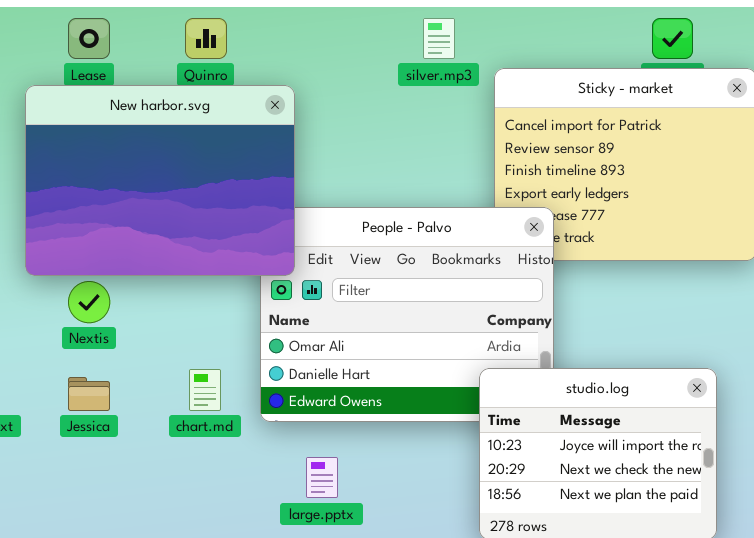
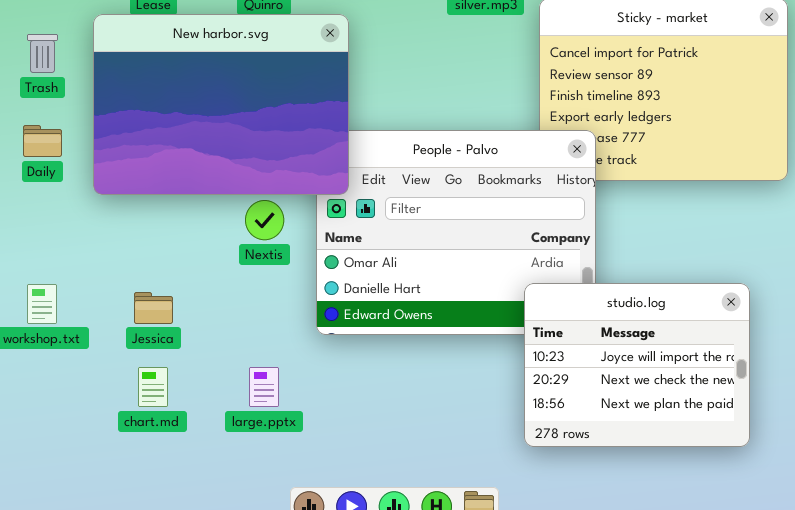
Nextis: [68,281,110,323] -> [245,200,284,240], moved
chart.md: [189,369,221,411] -> [138,367,168,407], moved
large.pptx: [306,457,338,498] -> [249,367,279,407], moved

